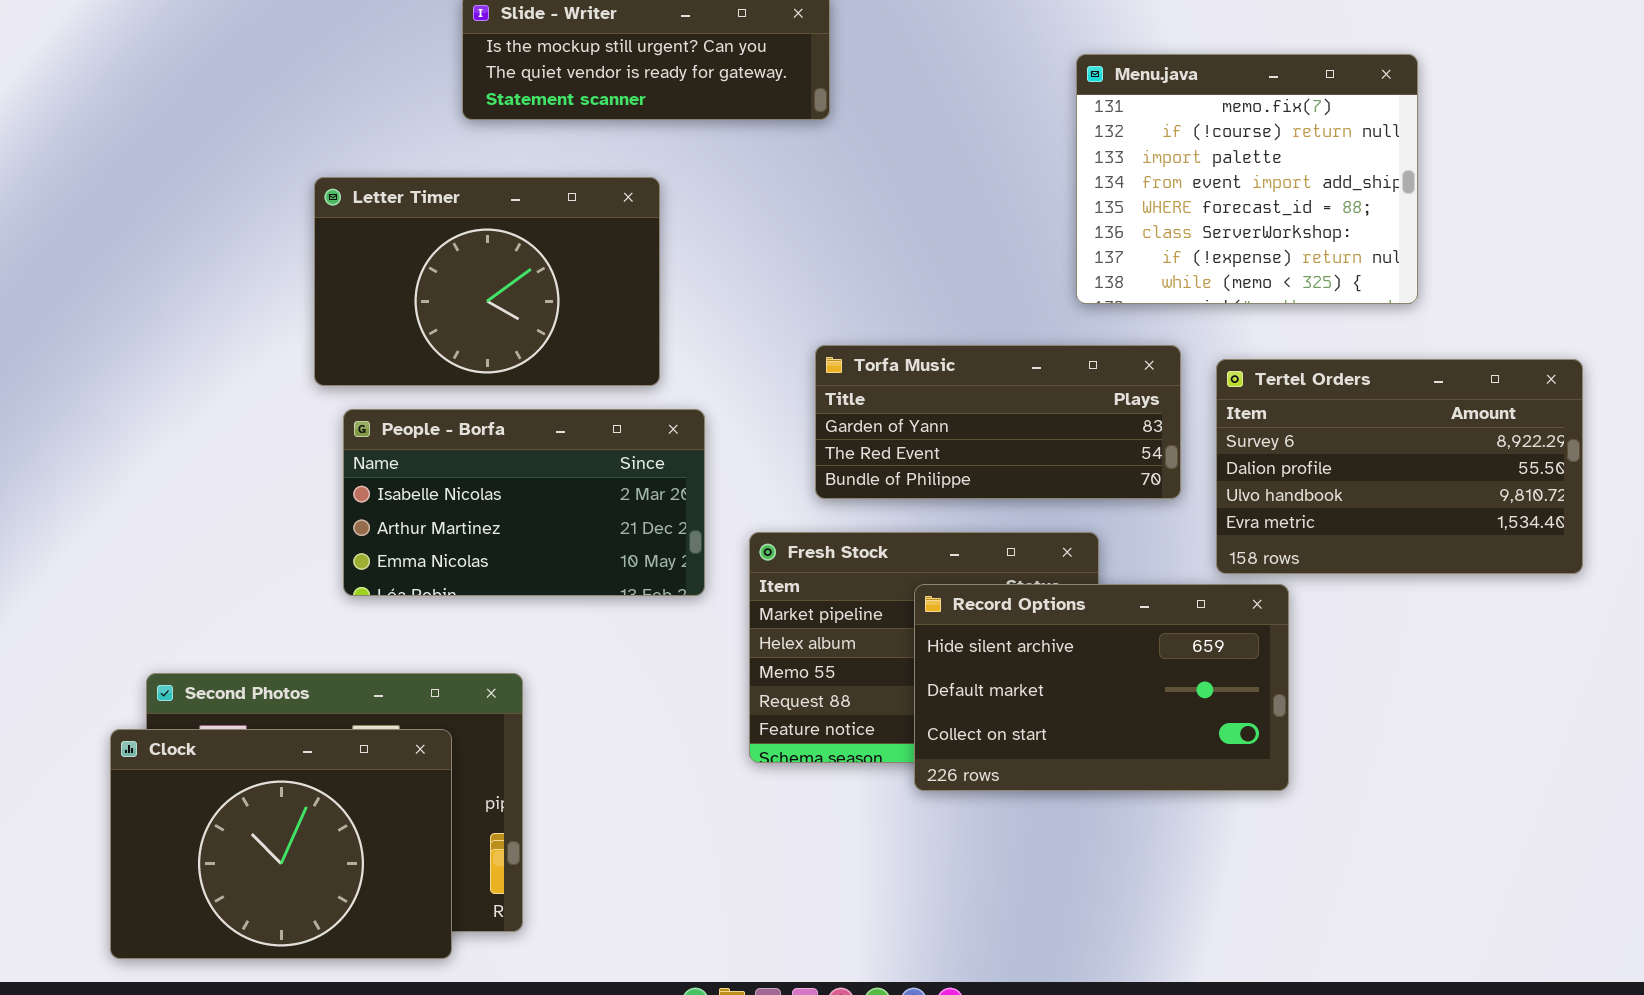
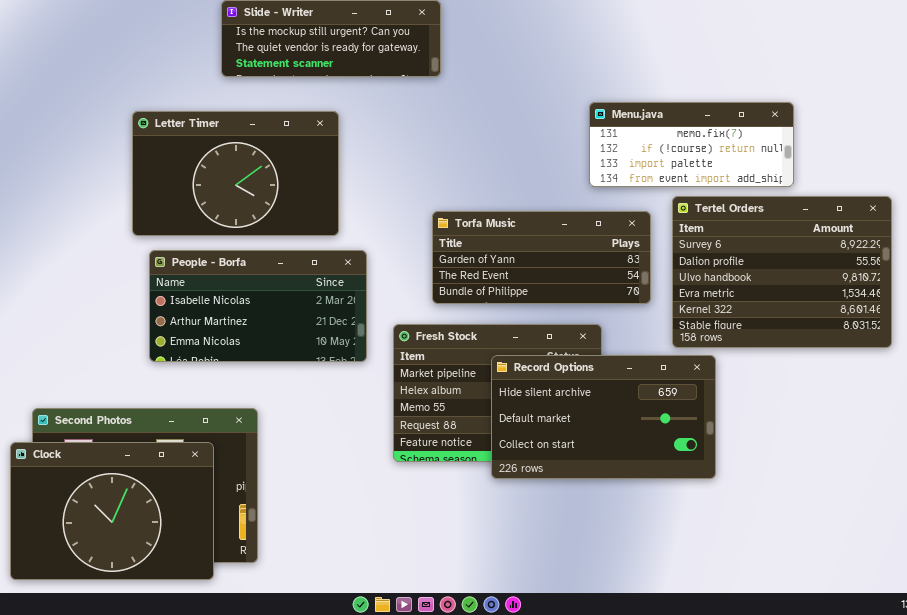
Menu.java: [1076,54,1418,304] -> [589,102,794,187], resized
Tertel Orders: [1216,359,1583,574] -> [672,196,892,348], resized

